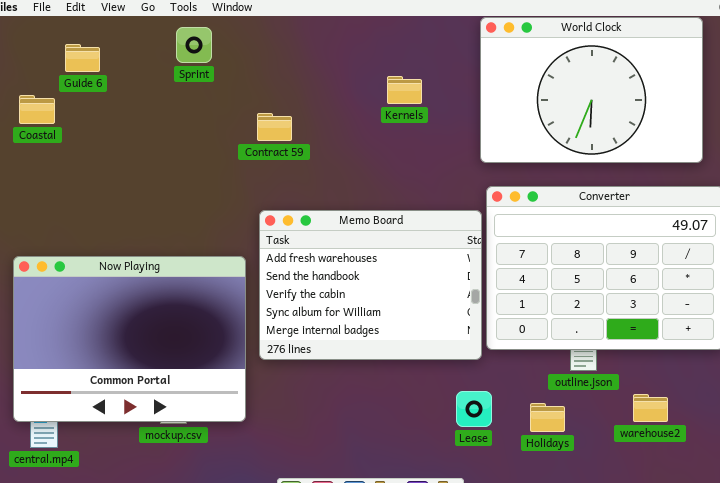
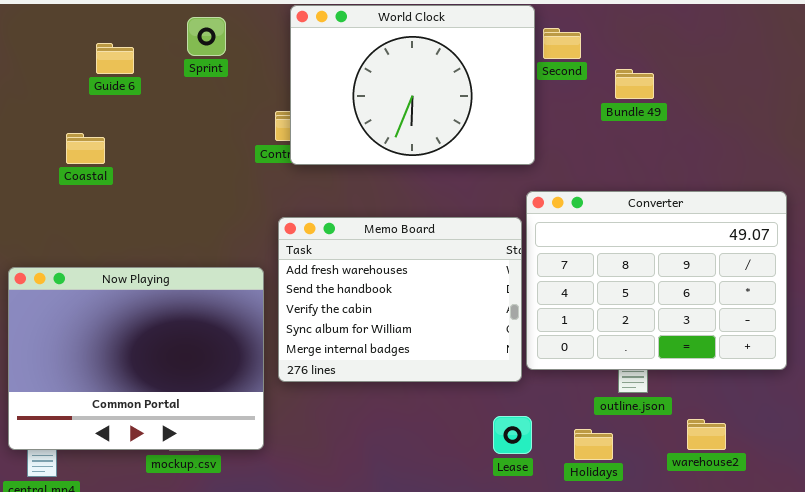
World Clock: [480,17,703,163] -> [290,5,535,165], moved
Guide 6: [65,44,100,72] -> [96,43,134,74], moved
Coastal: [19,95,55,124] -> [66,133,105,164], moved

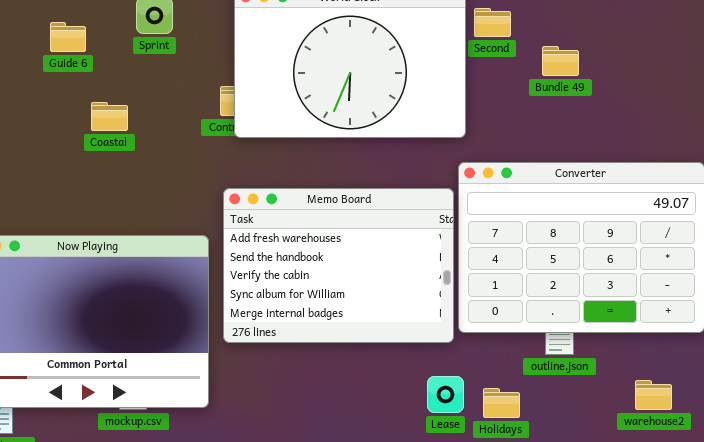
Coastal: [66,133,105,164] -> [91,102,128,131], moved
warehouse2: [687,419,726,450] -> [635,380,672,410], moved
Holidays: [574,429,613,460] -> [483,388,520,418], moved

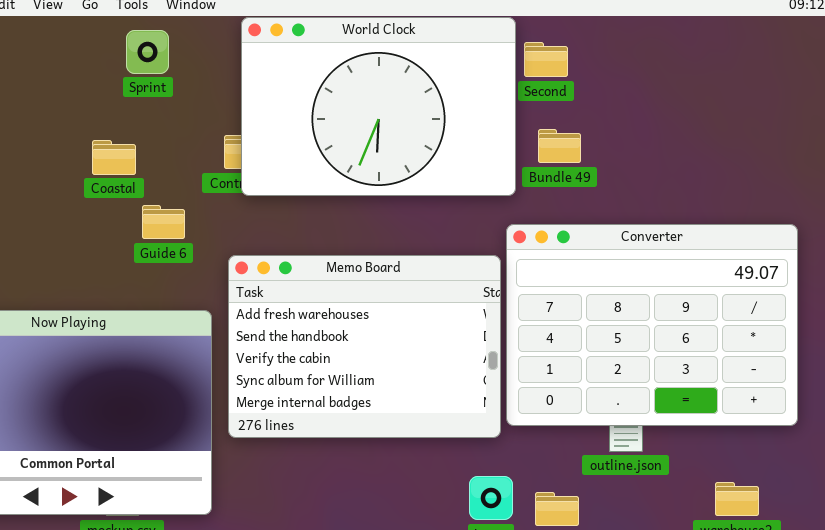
Guide 6: [50,22,86,52] -> [142,205,185,239], moved
Bundle 49: [542,46,579,76] -> [538,129,581,163], moved
Coastal: [91,102,128,131] -> [92,140,136,175], moved

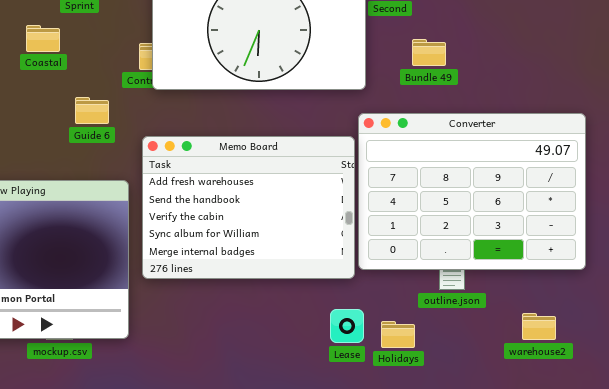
Bundle 49: [538,129,581,163] -> [412,39,446,66], moved
Coastal: [92,140,136,175] -> [26,25,60,52], moved

